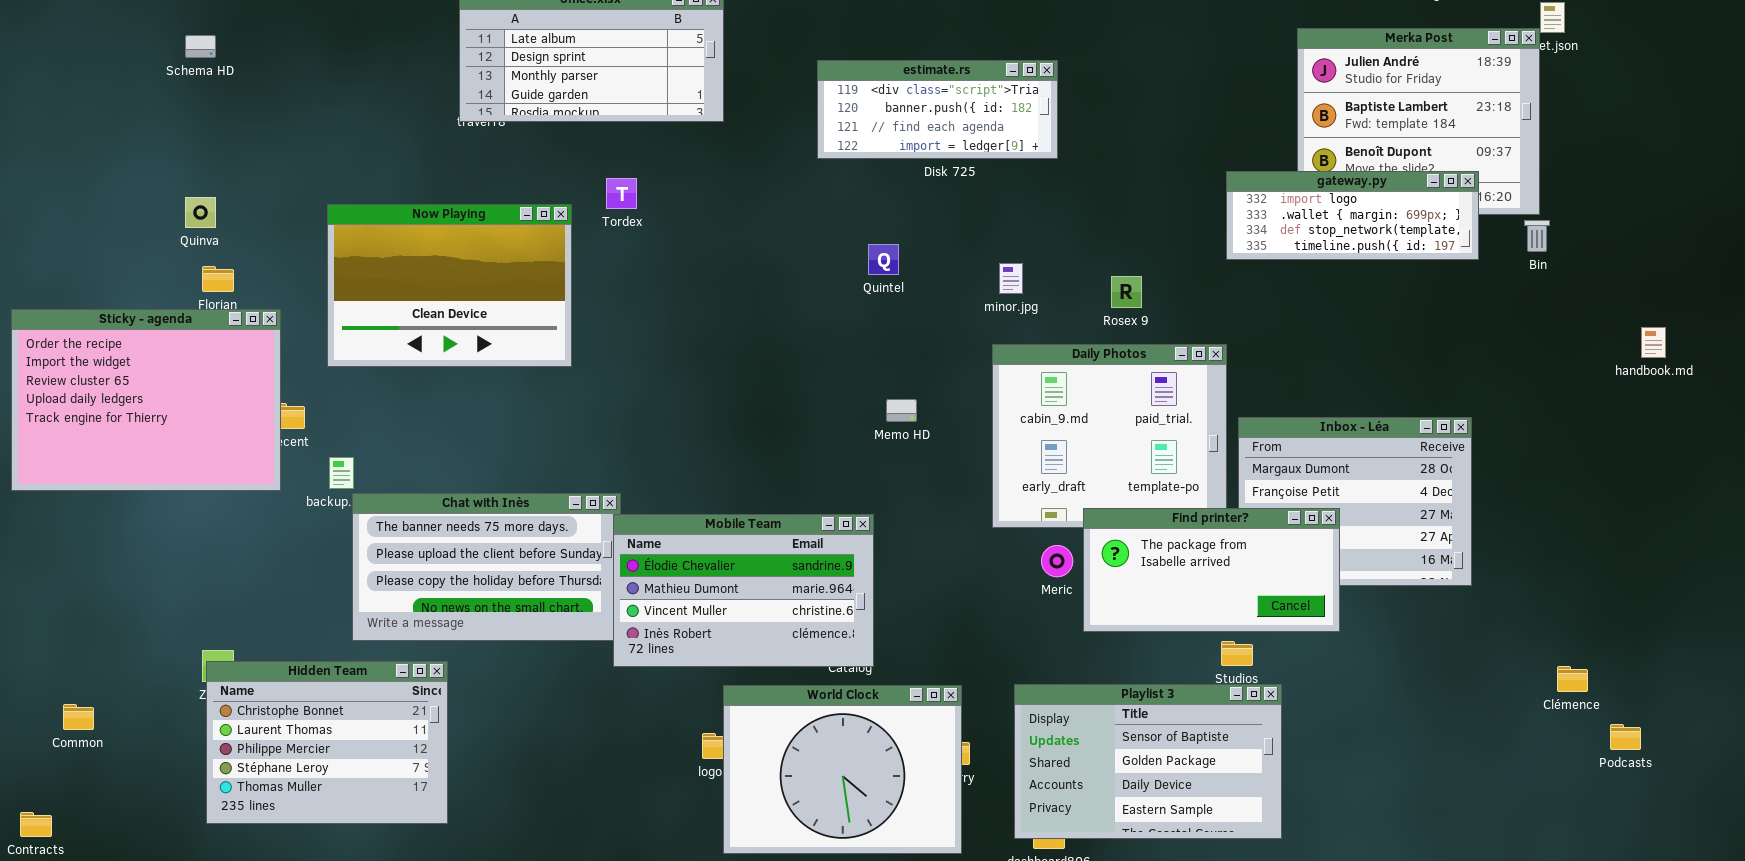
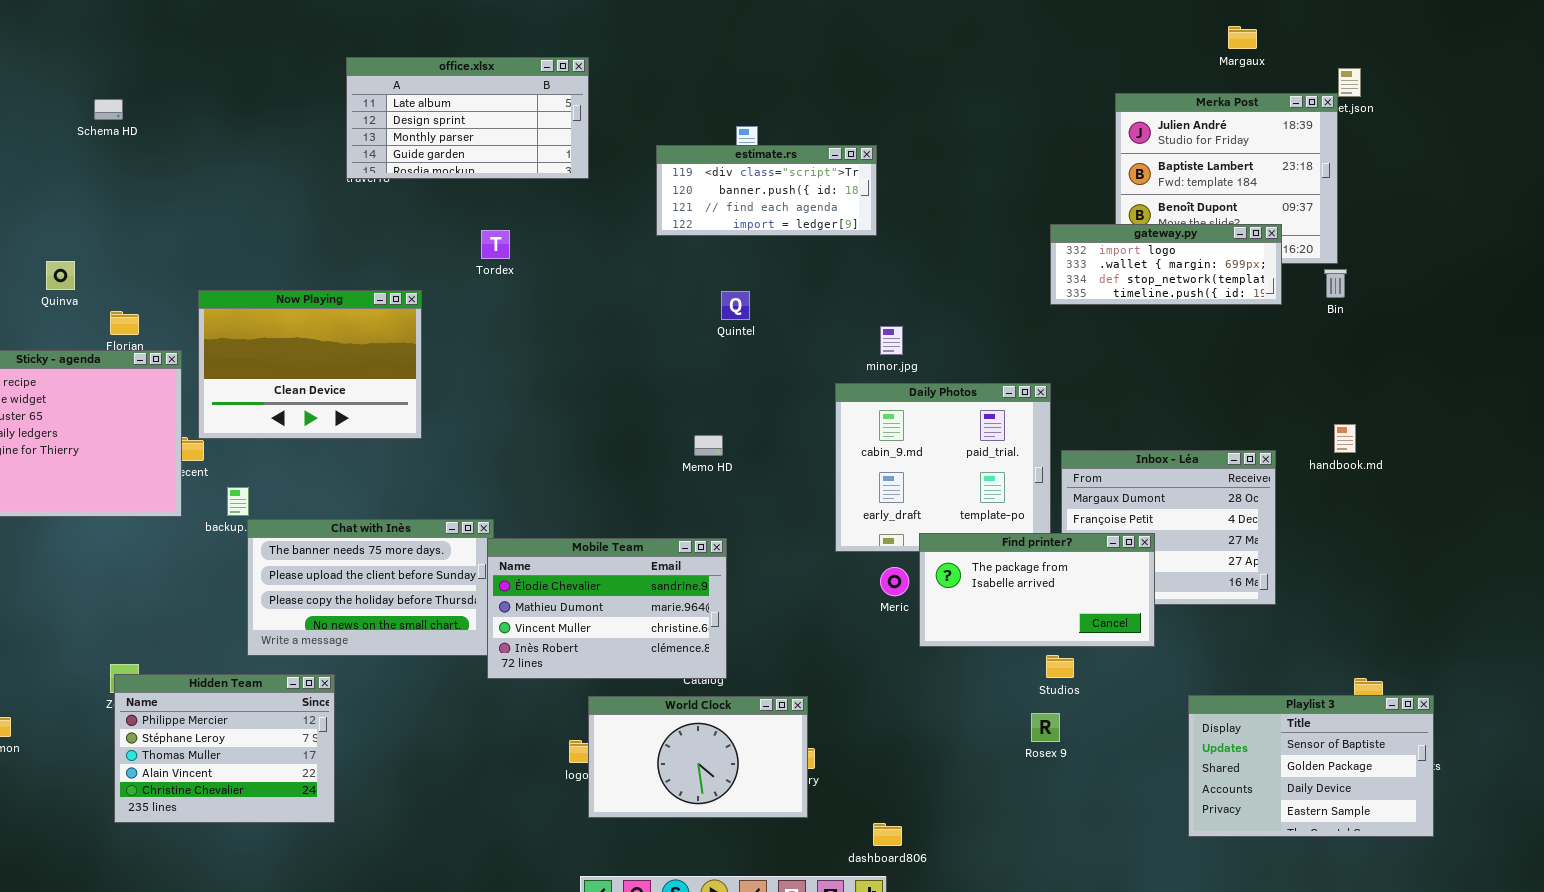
estimate.rs: [817,60,1058,159] -> [656,145,877,236], moved
Quinva: [185,197,216,228] -> [46,261,75,290], moved
Now Playing: [327,204,572,367] -> [198,290,422,439], moved
minor.jpg: [999,263,1023,294] -> [880,326,903,355], moved
Rosex 9: [1111,276,1142,308] -> [1031,713,1060,742], moved
handbook.md: [1641,327,1666,358] -> [1334,424,1356,453], moved
Memo HD: [886,399,917,422] -> [694,435,723,456], moved
Hidden Team: [206,661,448,824] -> [114,674,335,823], scrolled down 2 rows
Playlist 3: [1014,684,1282,839] -> [1188,695,1434,837], moved
World Clock: [723,685,962,854] -> [588,696,808,818], resized

